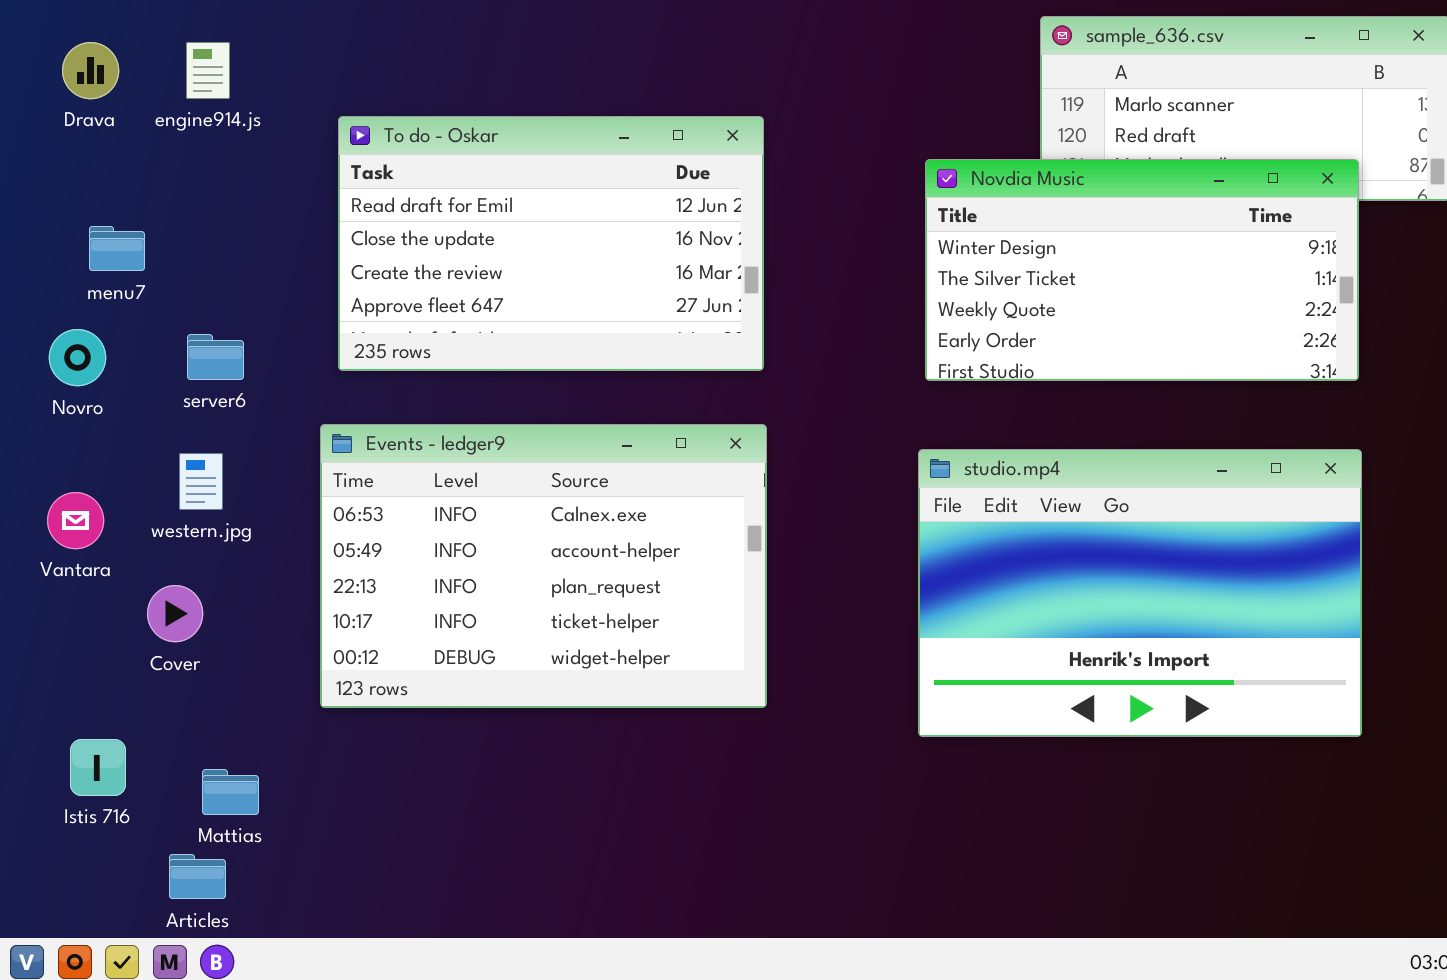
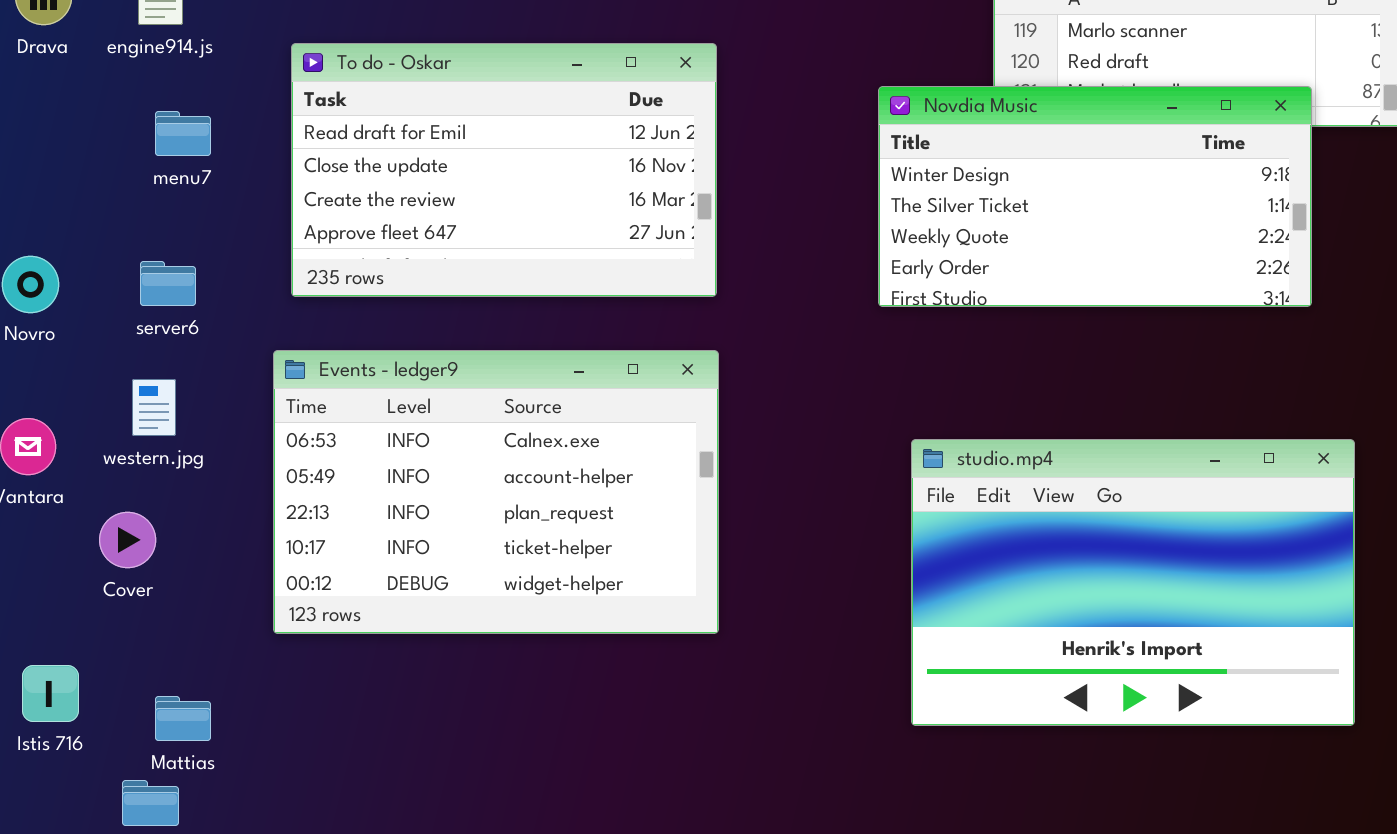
menu7: [89,226,145,271] -> [155,111,211,156], moved
studio.mp4: [918,449,1362,737] -> [911,439,1355,726], moved

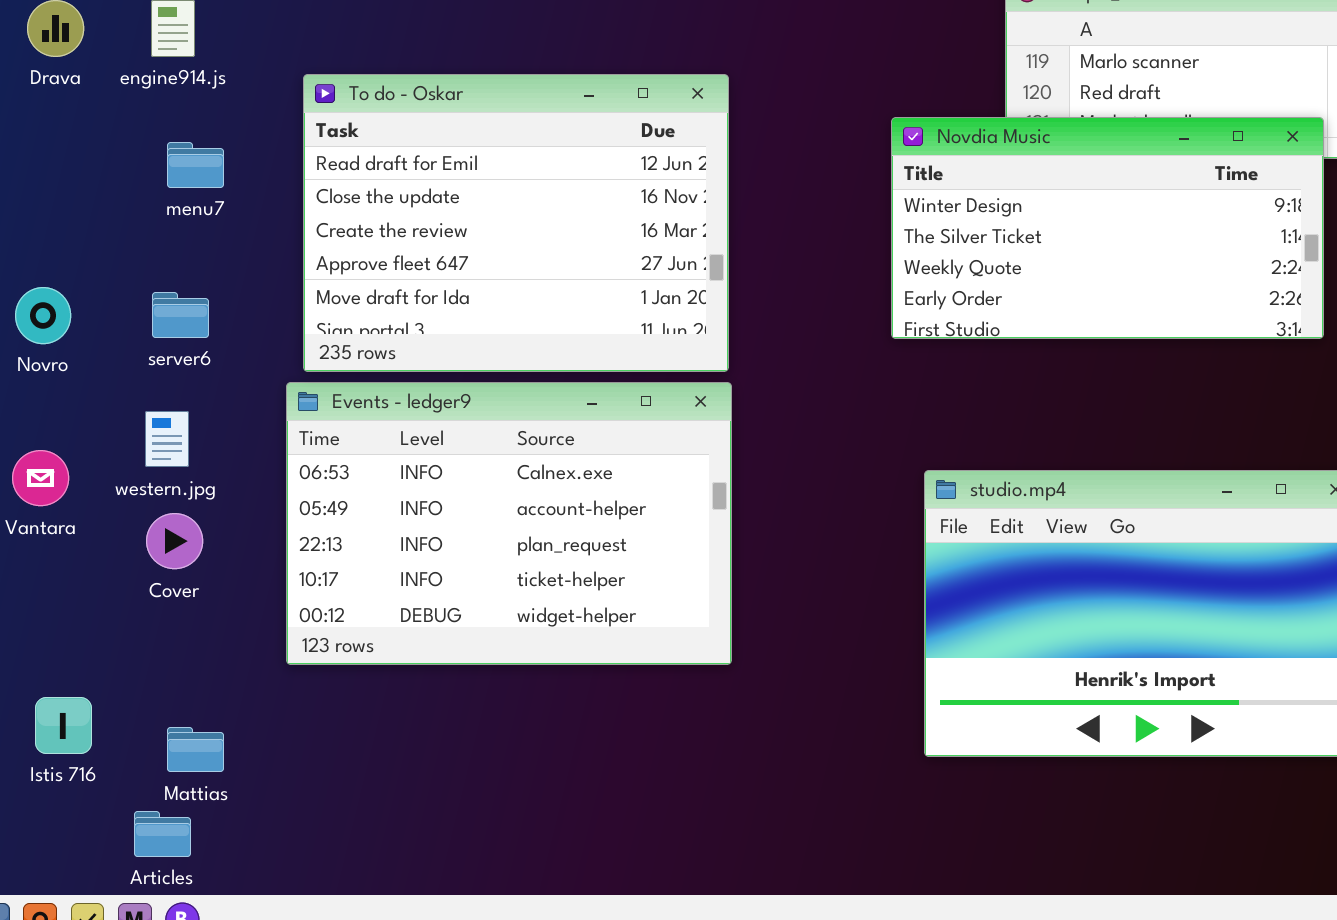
To do - Oskar: [291,43,717,297] -> [303,74,729,372], resized
Cover: [99,512,156,568] -> [146,513,203,569], moved

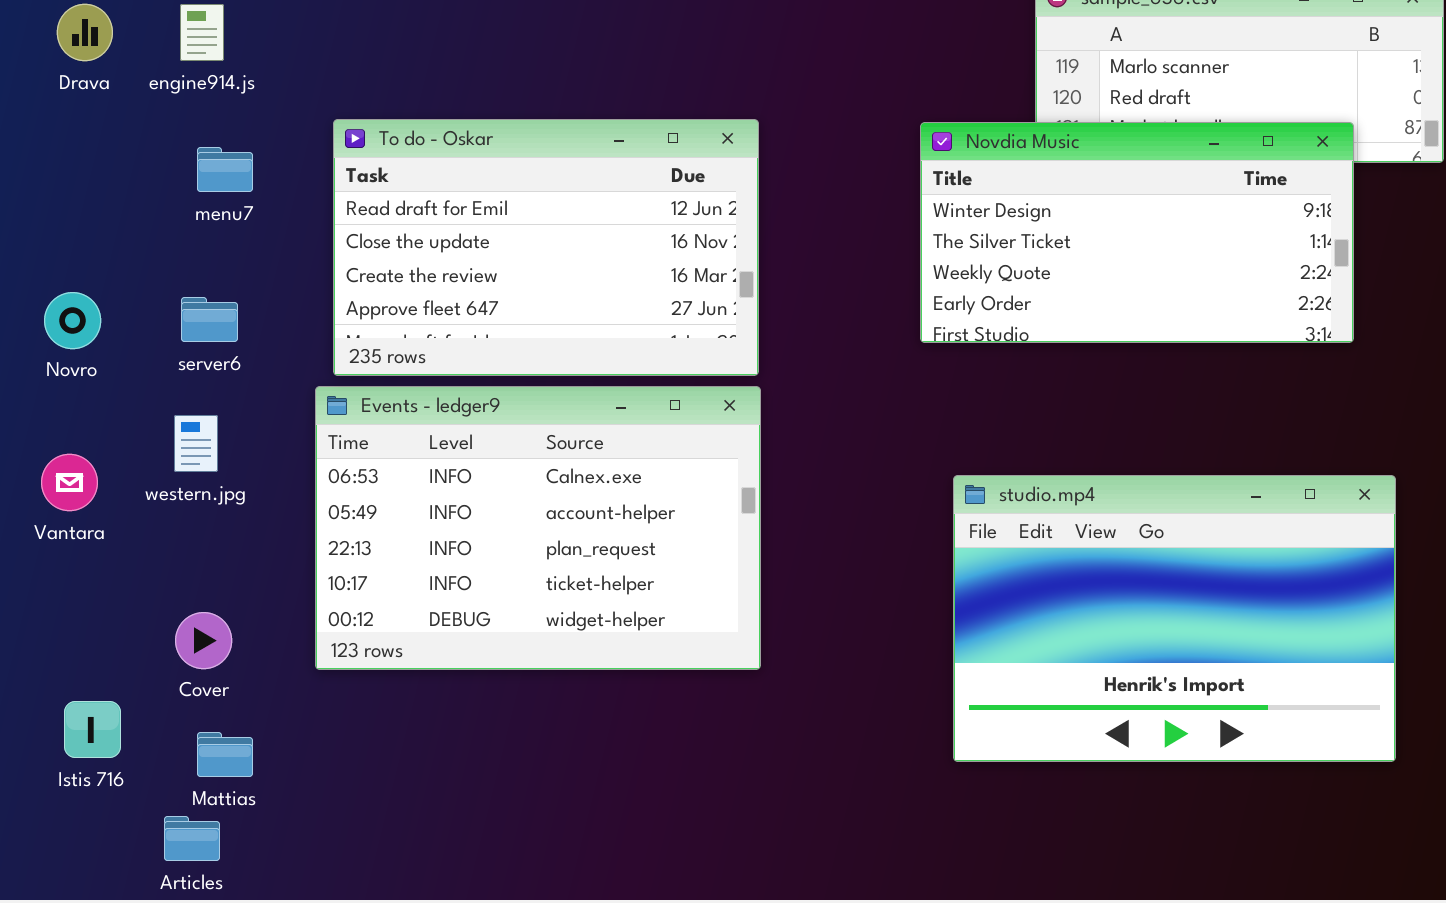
To do - Oskar: [303,74,729,372] -> [333,119,759,376], resized
Cover: [146,513,203,569] -> [175,612,232,669], moved

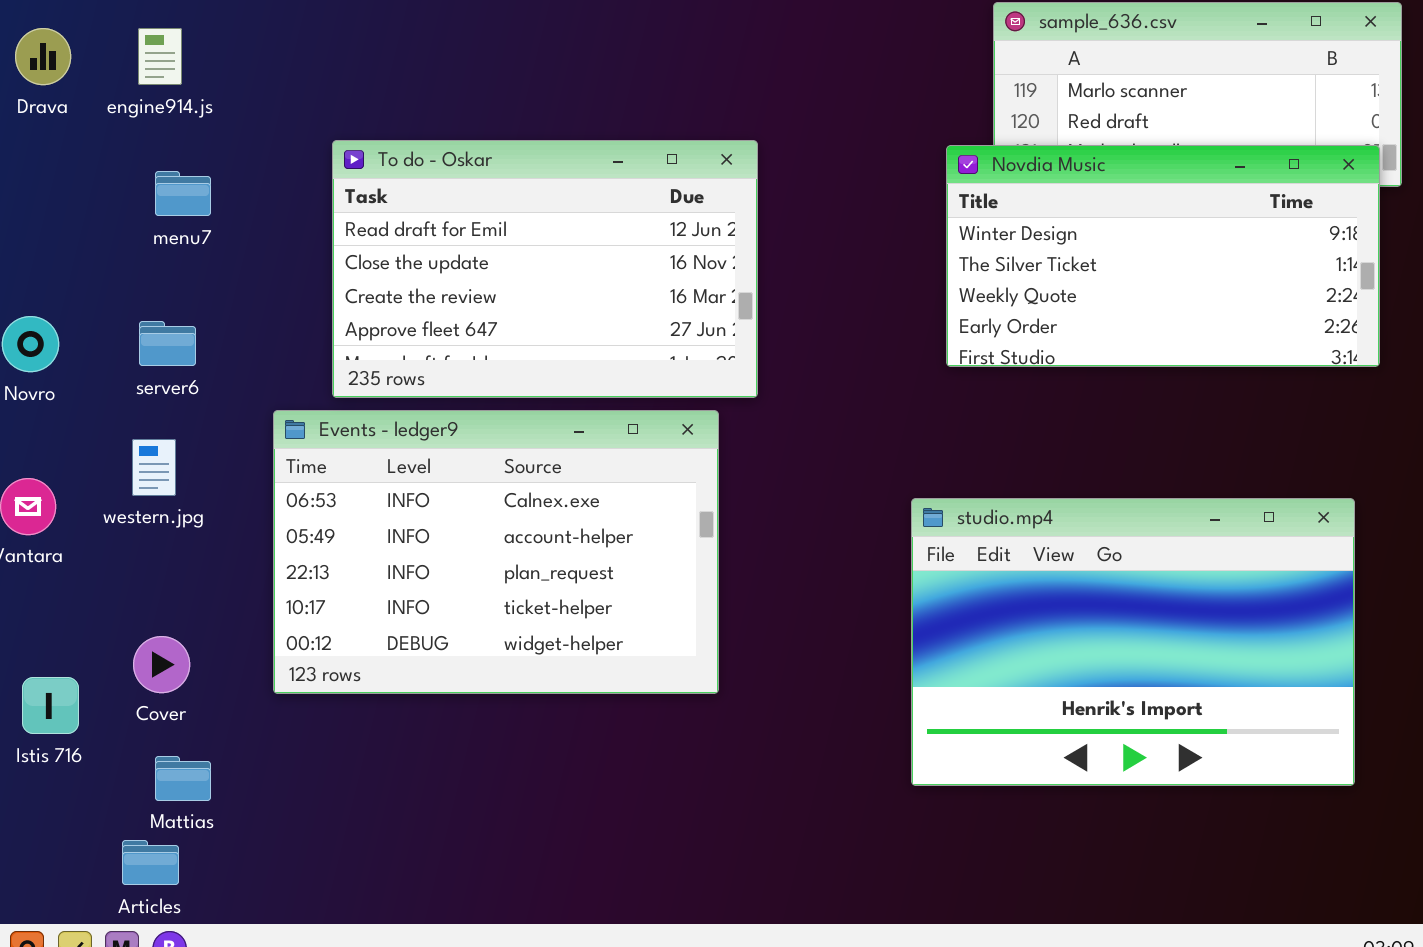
To do - Oskar: [333,119,759,376] -> [332,140,758,398], moved
Novdia Music: [920,122,1354,343] -> [946,145,1380,367], moved
Istis 716: [64,701,121,758] -> [22,677,79,734], moved

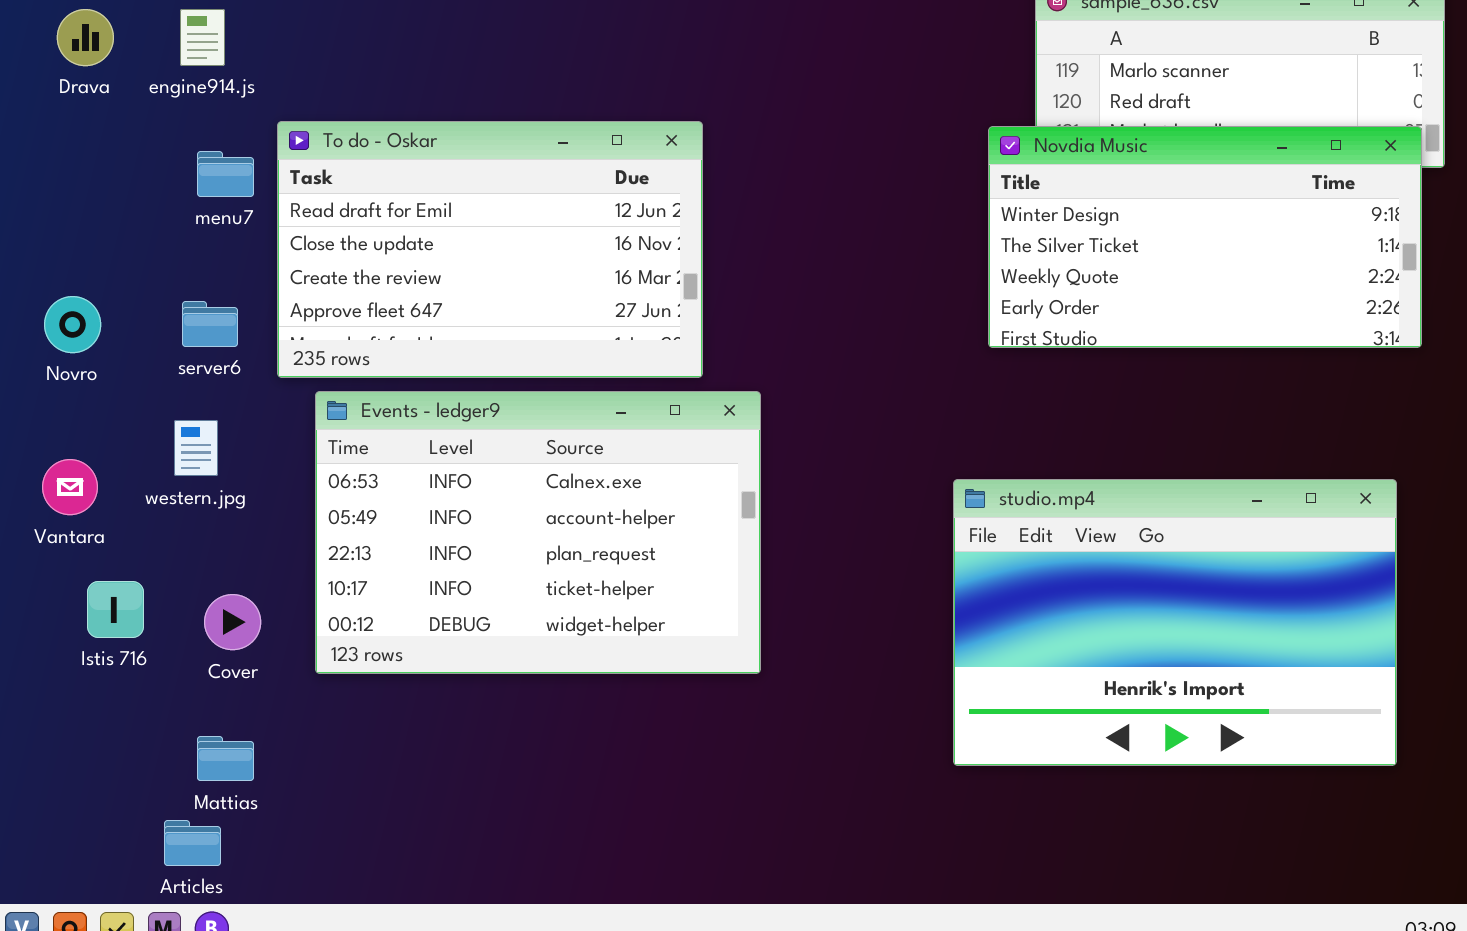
To do - Oskar: [332,140,758,398] -> [277,121,703,378], moved
Cover: [133,636,190,693] -> [204,594,261,650], moved
Istis 716: [22,677,79,734] -> [87,581,144,638], moved

